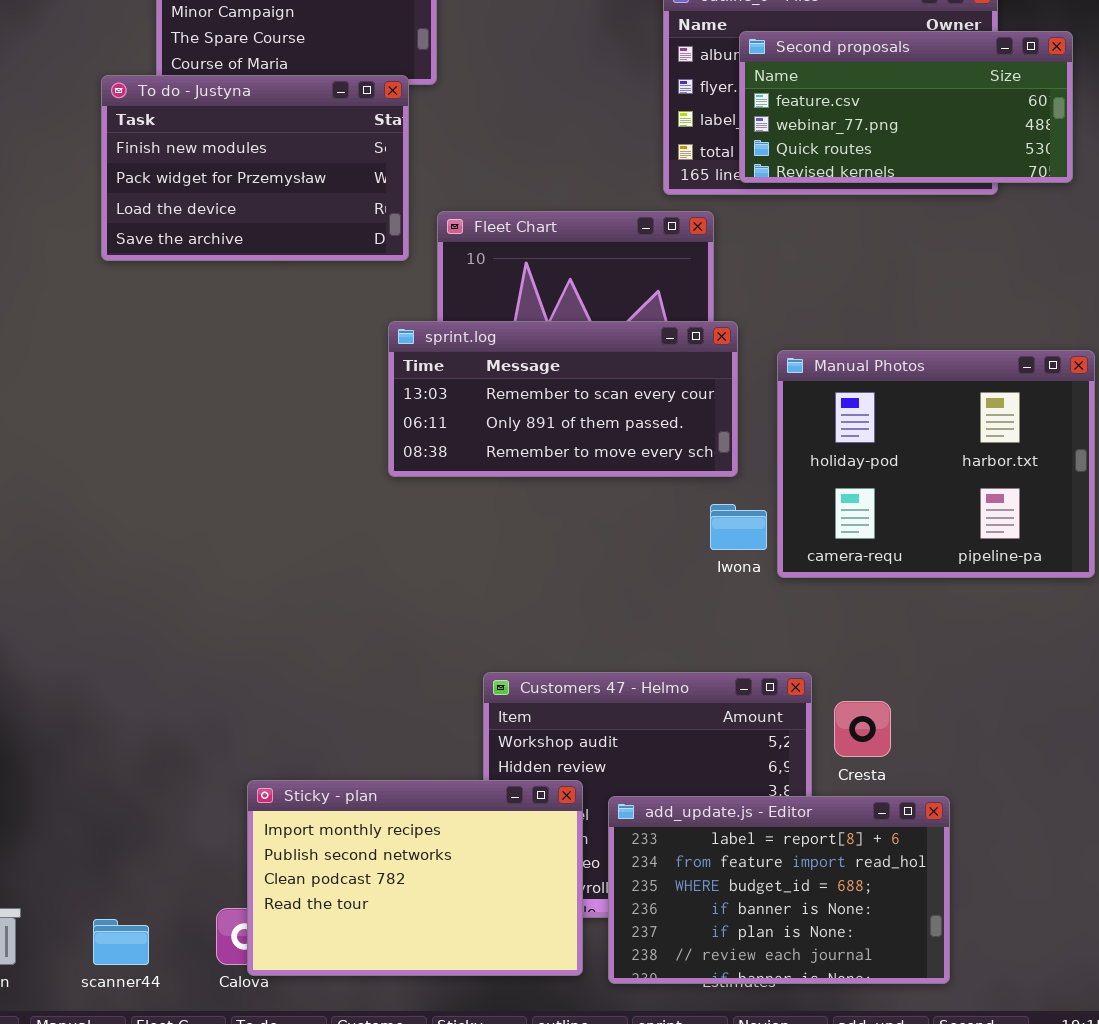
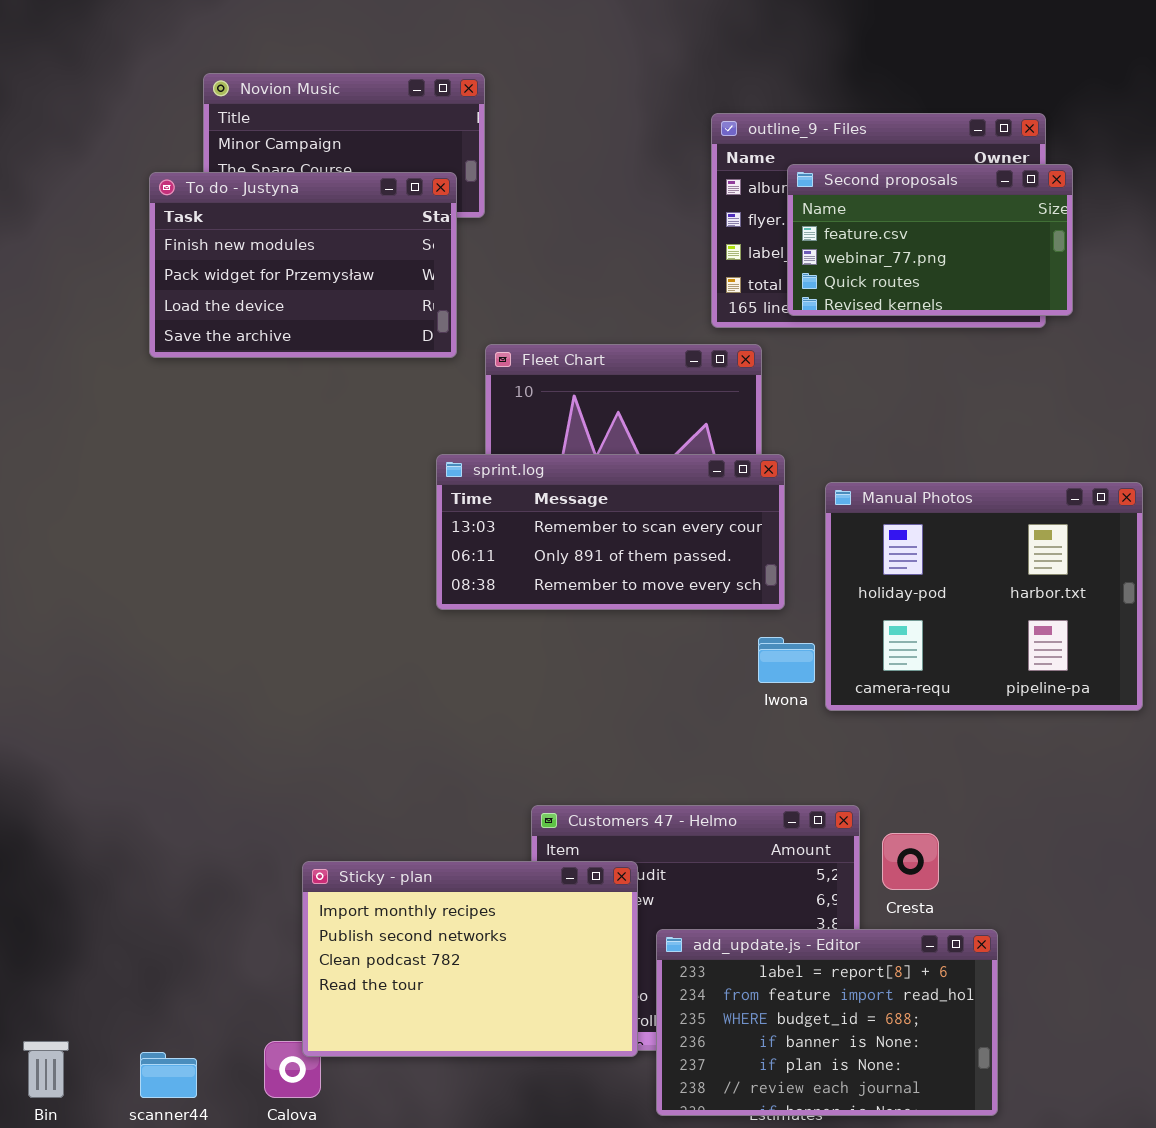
Second proposals: [739,31,1073,183] -> [787,164,1073,316], resized
To do - Justyna: [101,75,409,261] -> [149,172,457,358], moved
Sticky - plan: [247,780,583,976] -> [302,861,638,1057], moved

